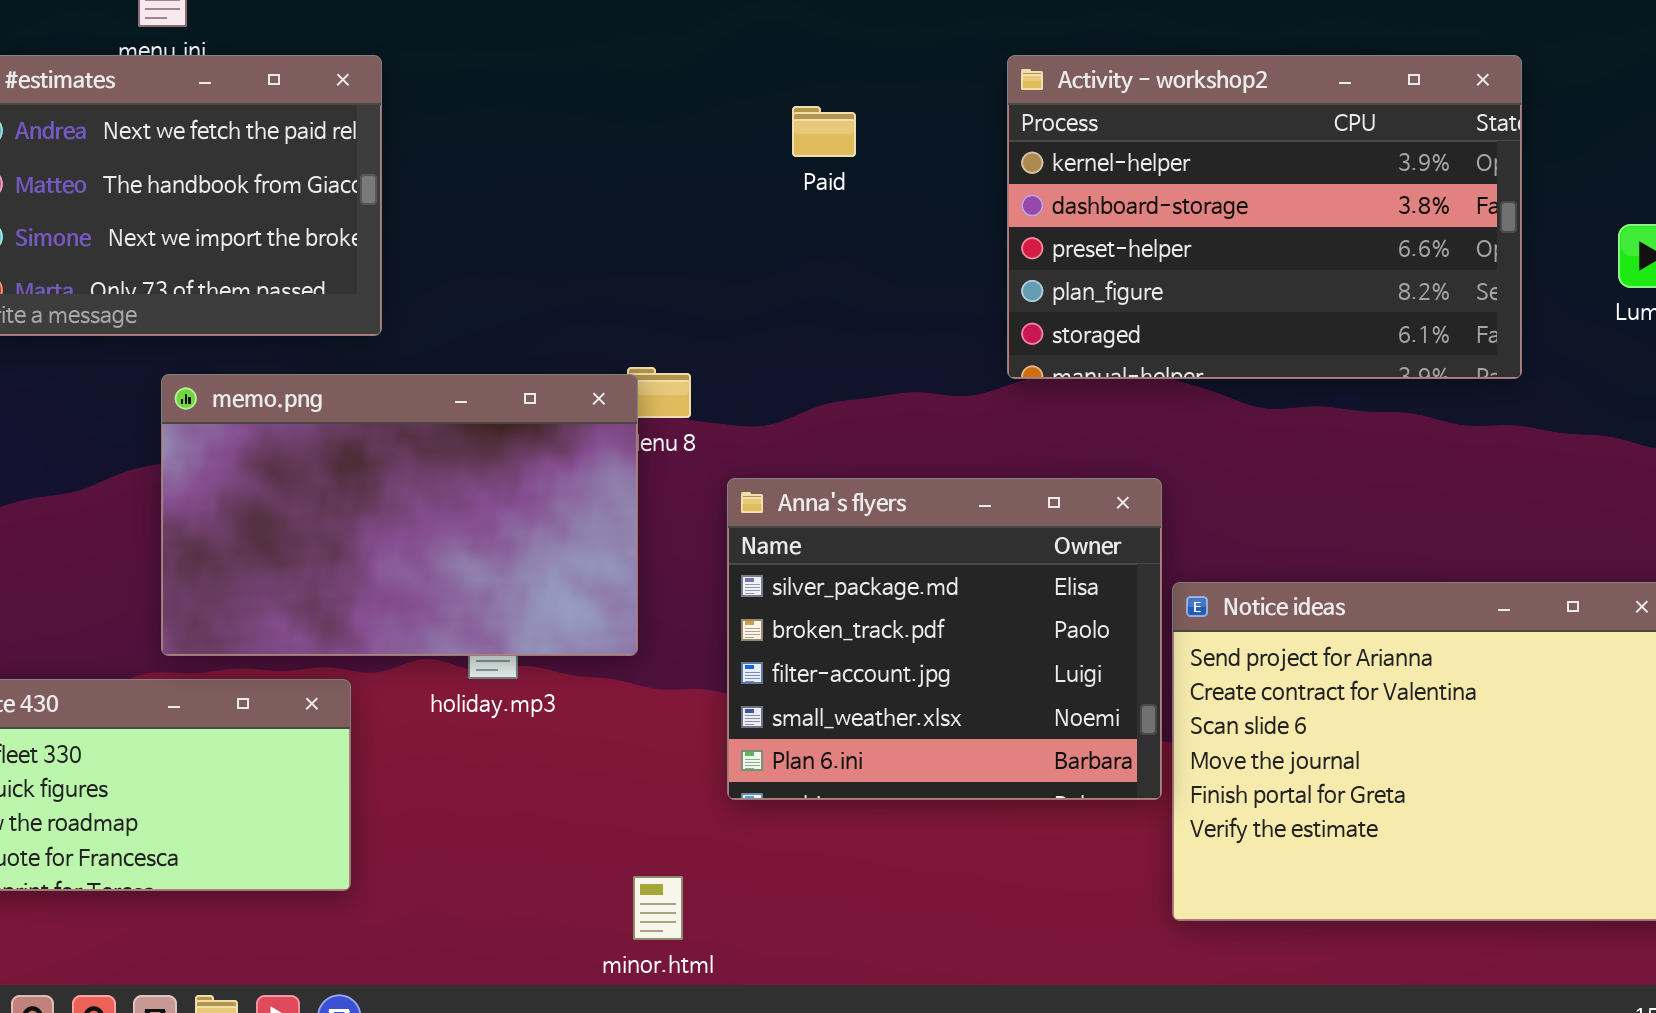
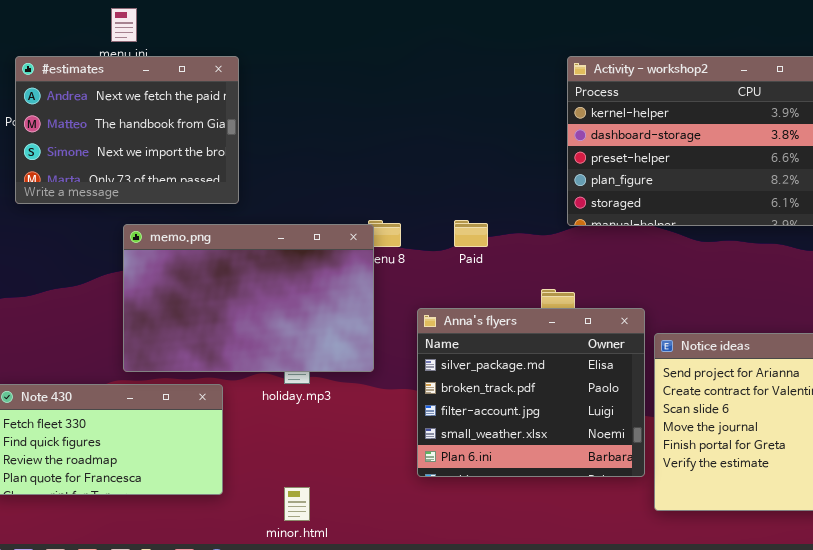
Paid: [792,106,856,157] -> [454,220,488,247], moved
Anna's flyers: [727,478,1162,800] -> [417,308,645,477], moved
minor.html: [633,876,683,940] -> [284,487,310,521], moved

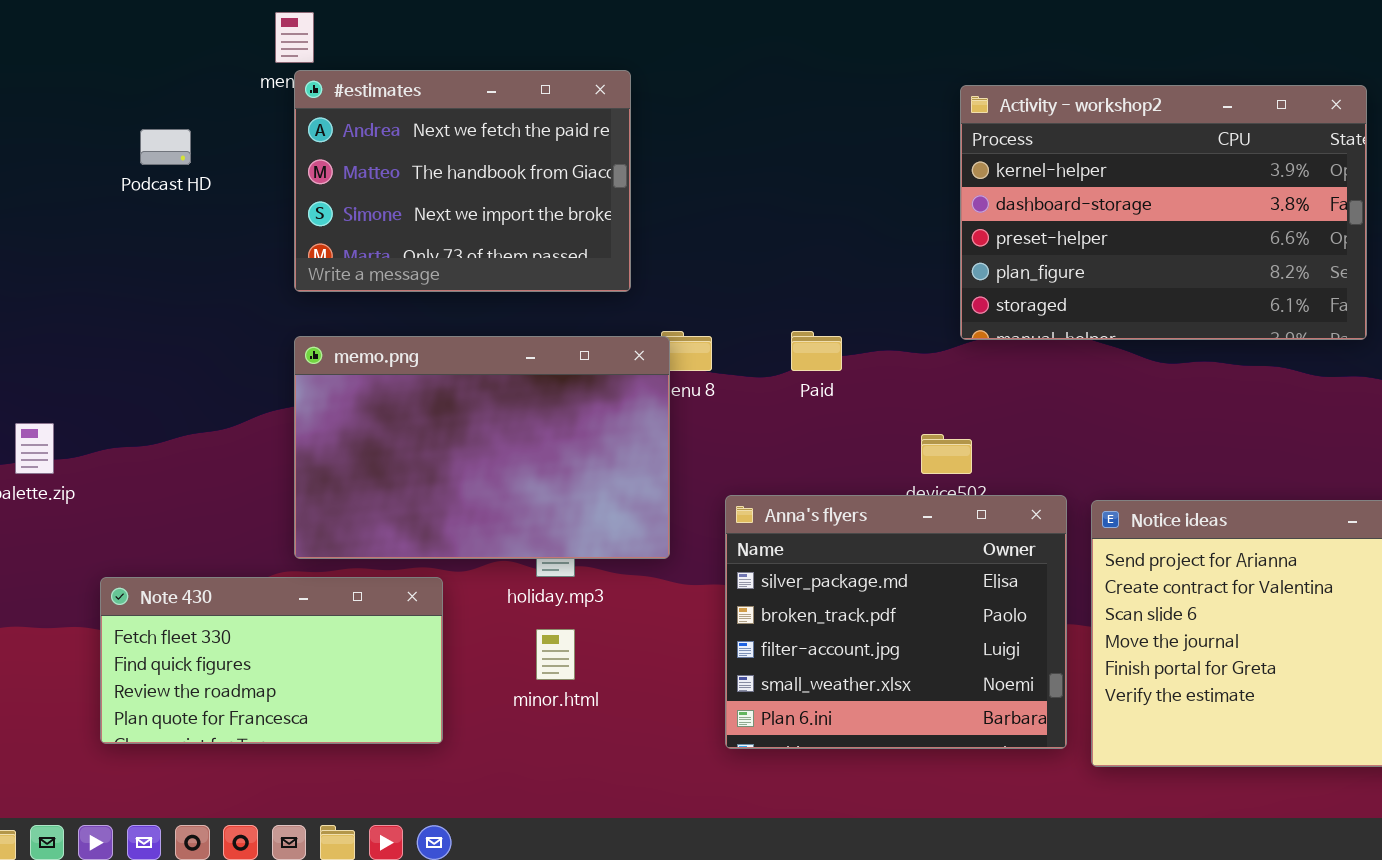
#estimates: [15,56,239,204] -> [294,70,631,292], moved
Anna's flyers: [417,308,645,477] -> [725,495,1067,749], moved
minor.html: [284,487,310,521] -> [536,629,575,680], moved

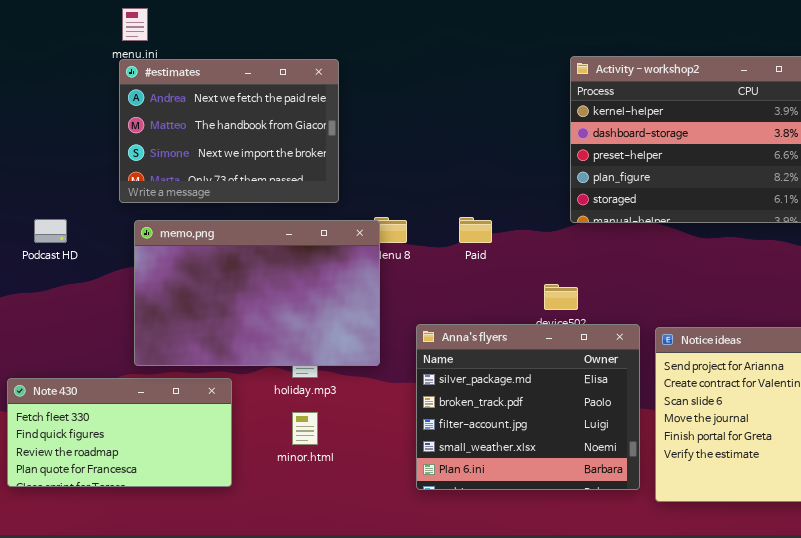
#estimates: [294,70,631,292] -> [119,59,339,203], moved
Podcast HD: [140,129,191,165] -> [34,219,67,243], moved

